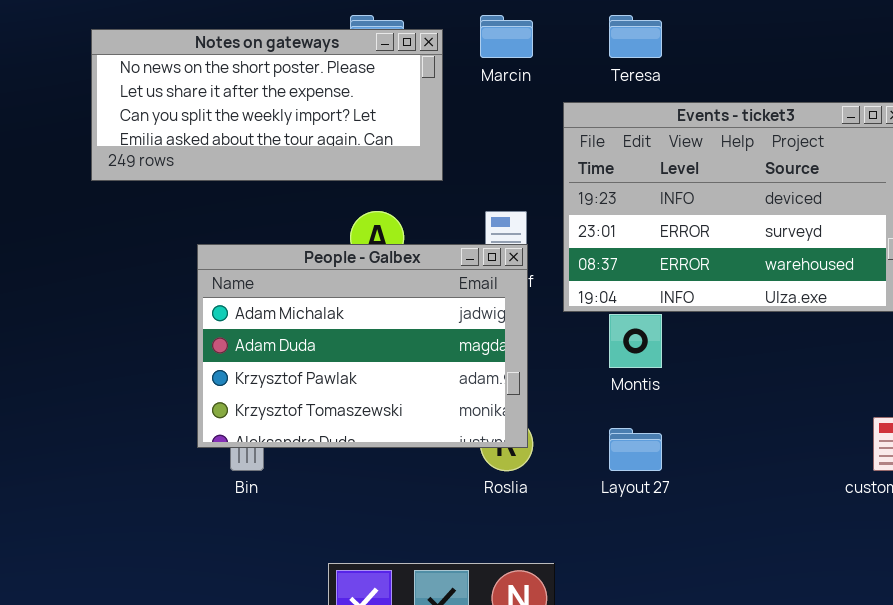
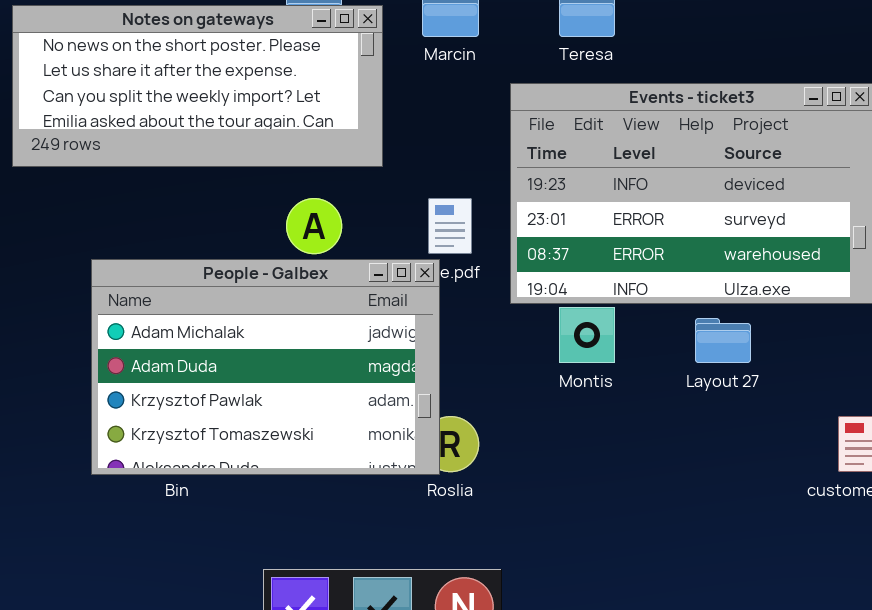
People - Galbex: [197,244,528,448] -> [91,259,440,475], moved
Layout 27: [609,428,662,471] -> [695,318,751,363], moved

